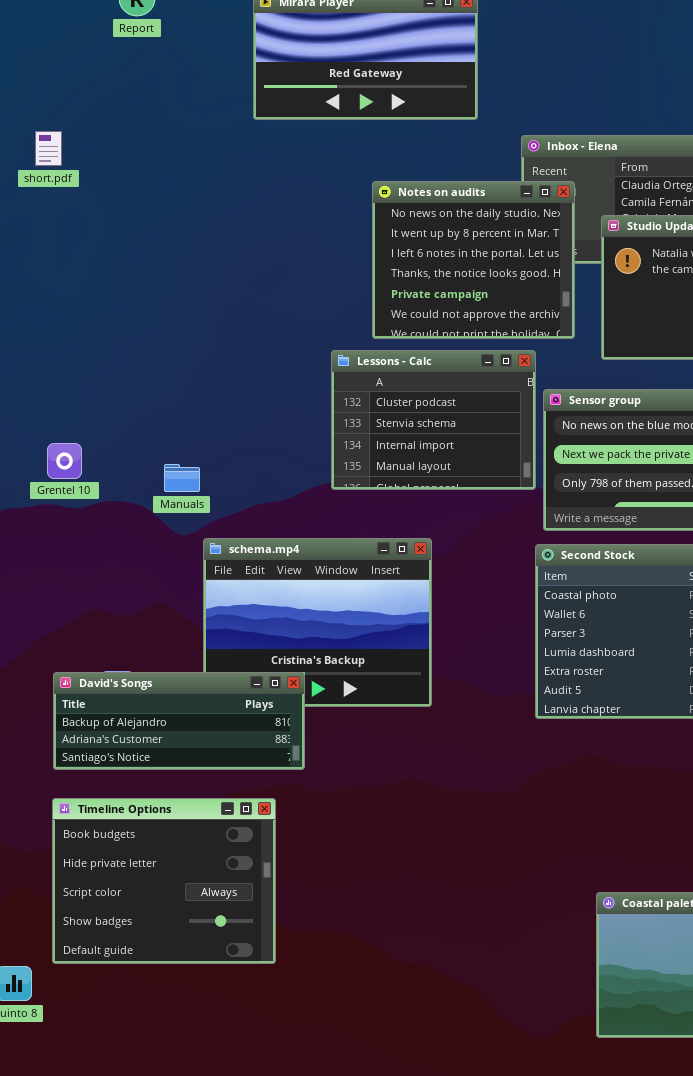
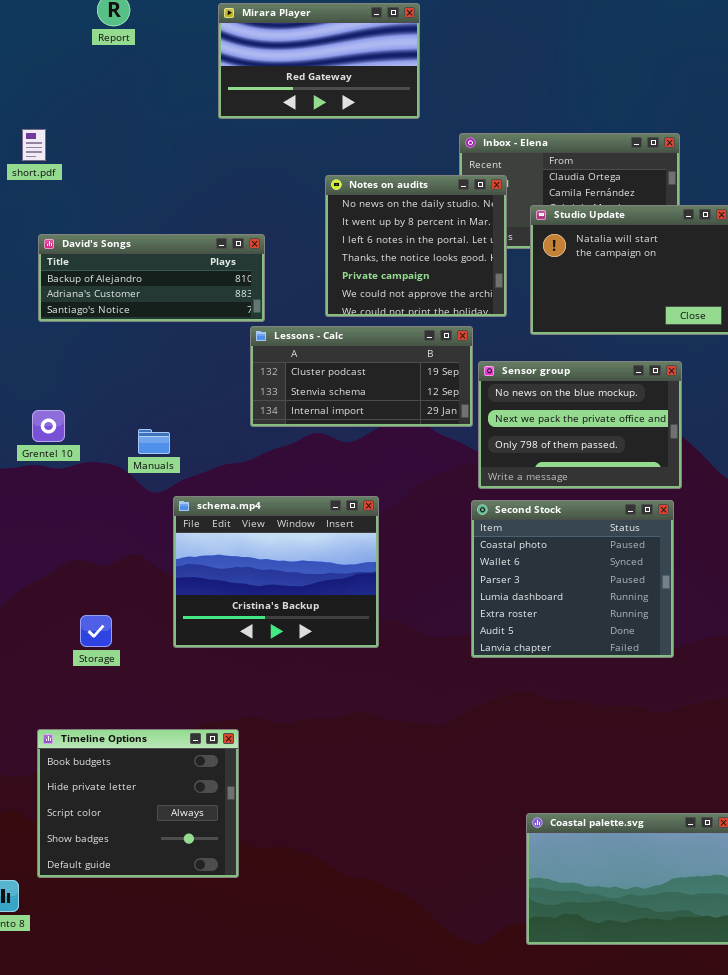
Lessons - Calc: [331,350,536,490] -> [250,326,473,427], resized
David's Songs: [53,672,305,770] -> [38,234,265,322], moved

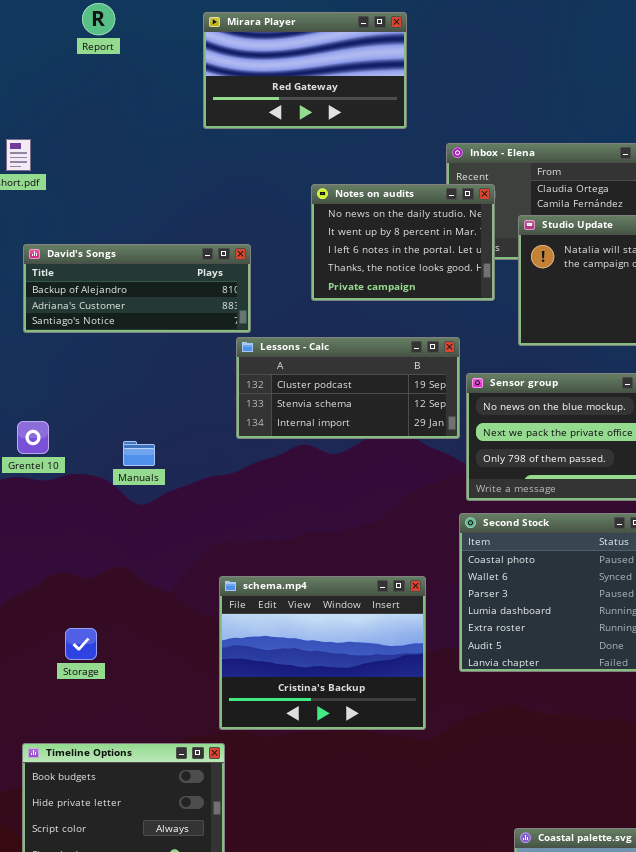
Notes on audits: [325,175,507,317] -> [311,184,495,301], resized
schema.mp4: [173,496,379,648] -> [219,576,426,730], moved

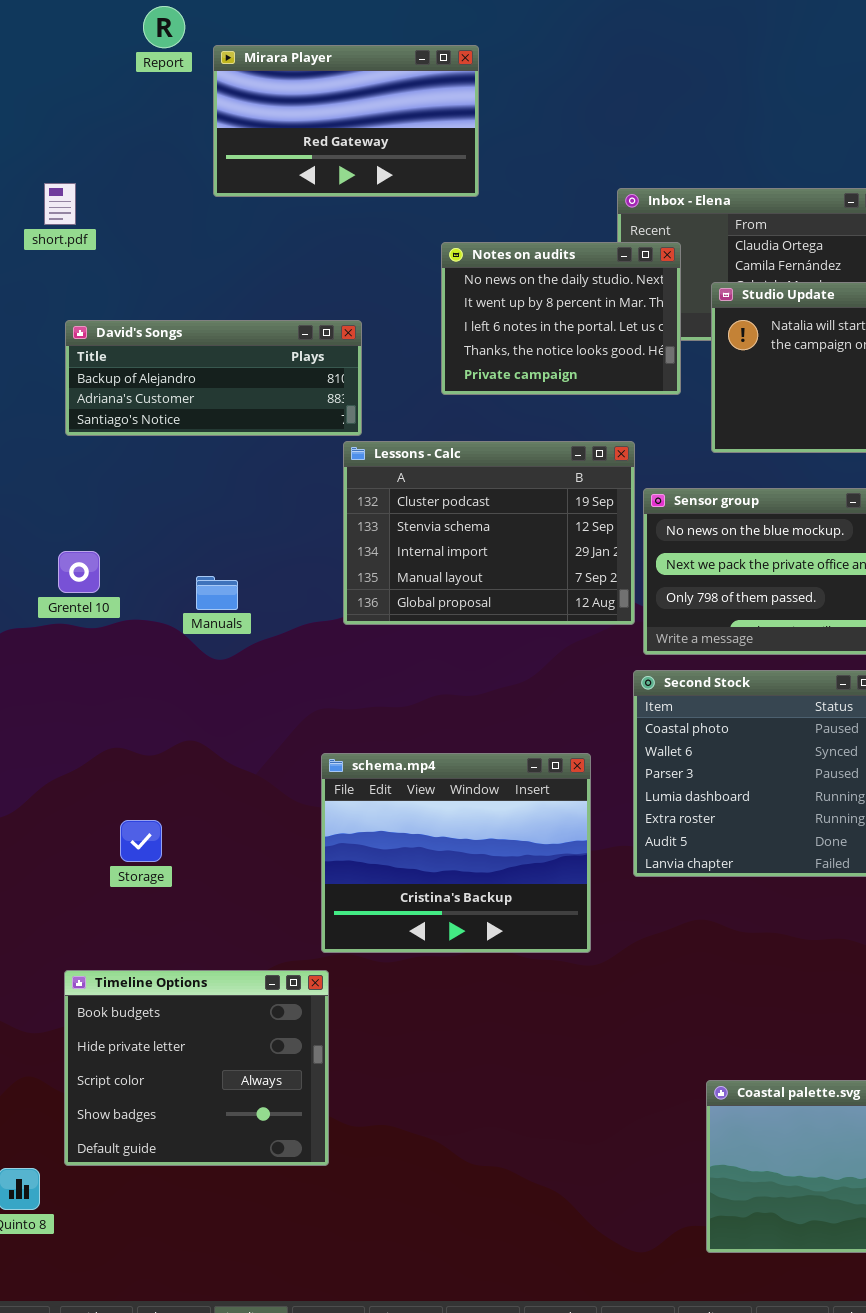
Mirara Player: [203,12,407,129] -> [213,45,479,197], moved
Lessons - Calc: [236,337,460,439] -> [343,441,635,625], resized

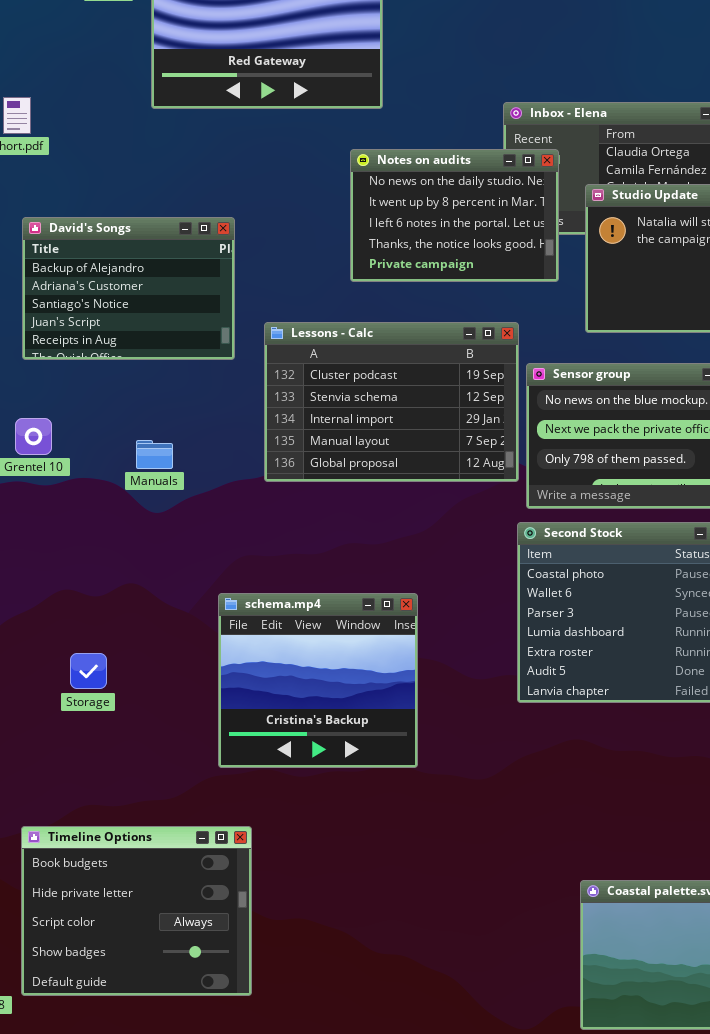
David's Songs: [65,320,362,436] -> [22,217,235,360], resized
schema.mp4: [321,753,591,953] -> [218,593,418,768], moved, resized
Timeline Options: [64,970,329,1166] -> [21,826,252,996], moved

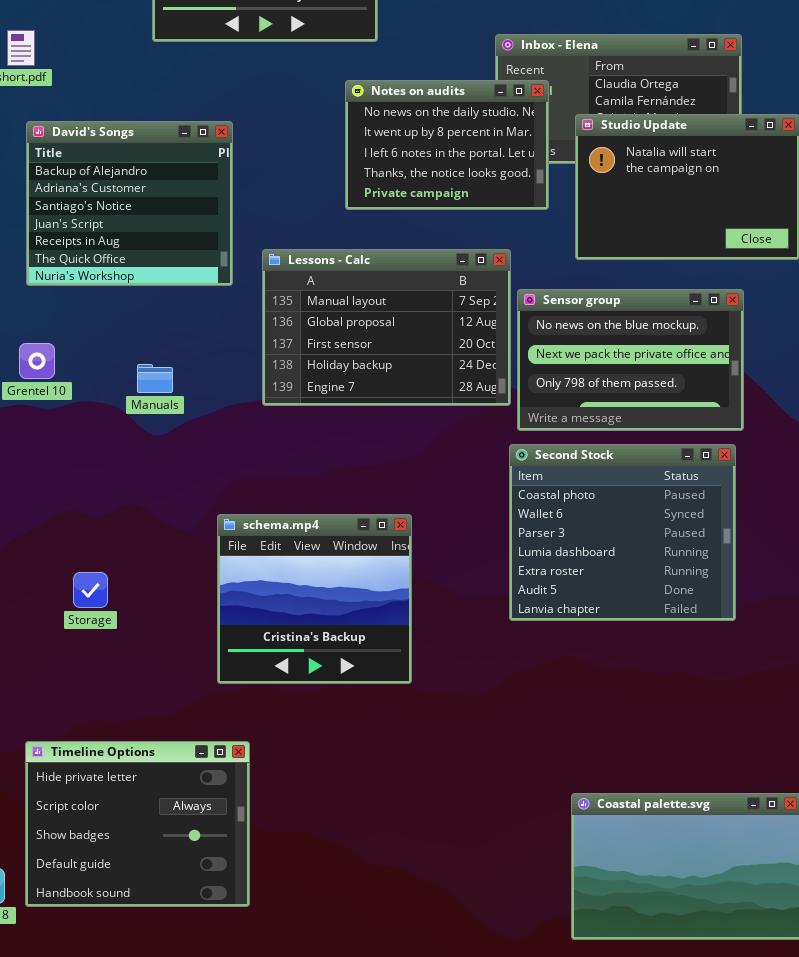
David's Songs: [22,217,235,360] -> [26,121,233,286], resized
Lessons - Calc: [264,322,519,482] -> [262,249,511,406], scrolled down 3 rows
Timeline Options: [21,826,252,996] -> [25,741,250,907], scrolled down 1 row

